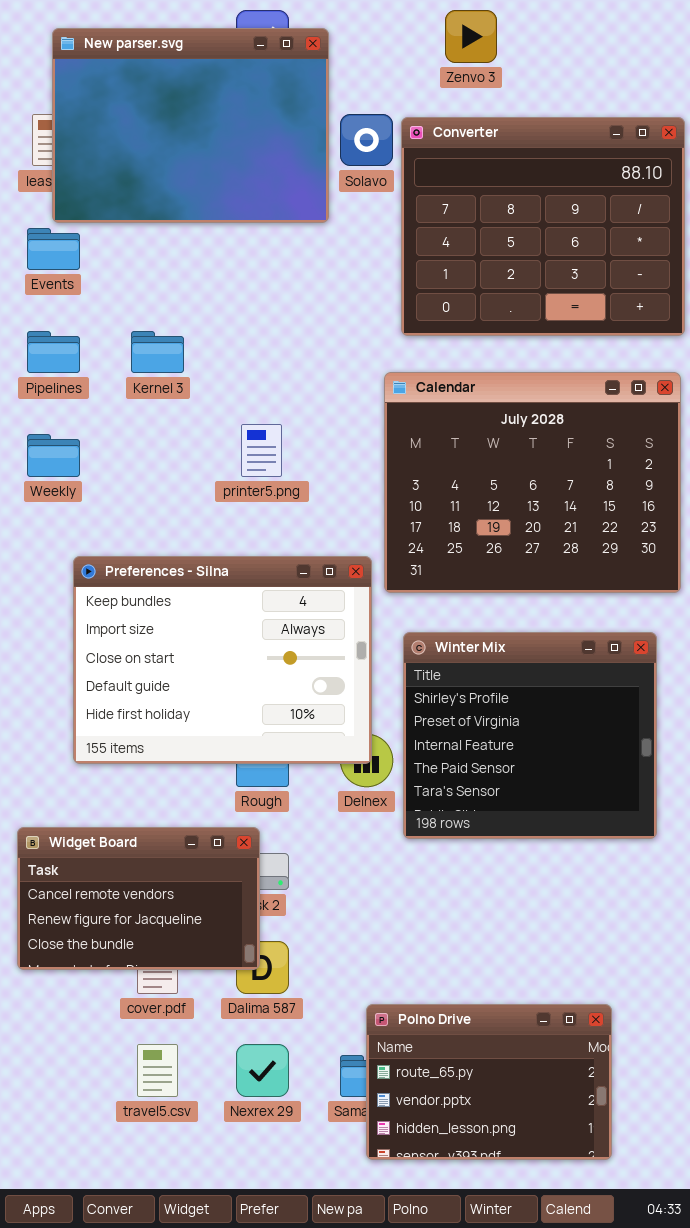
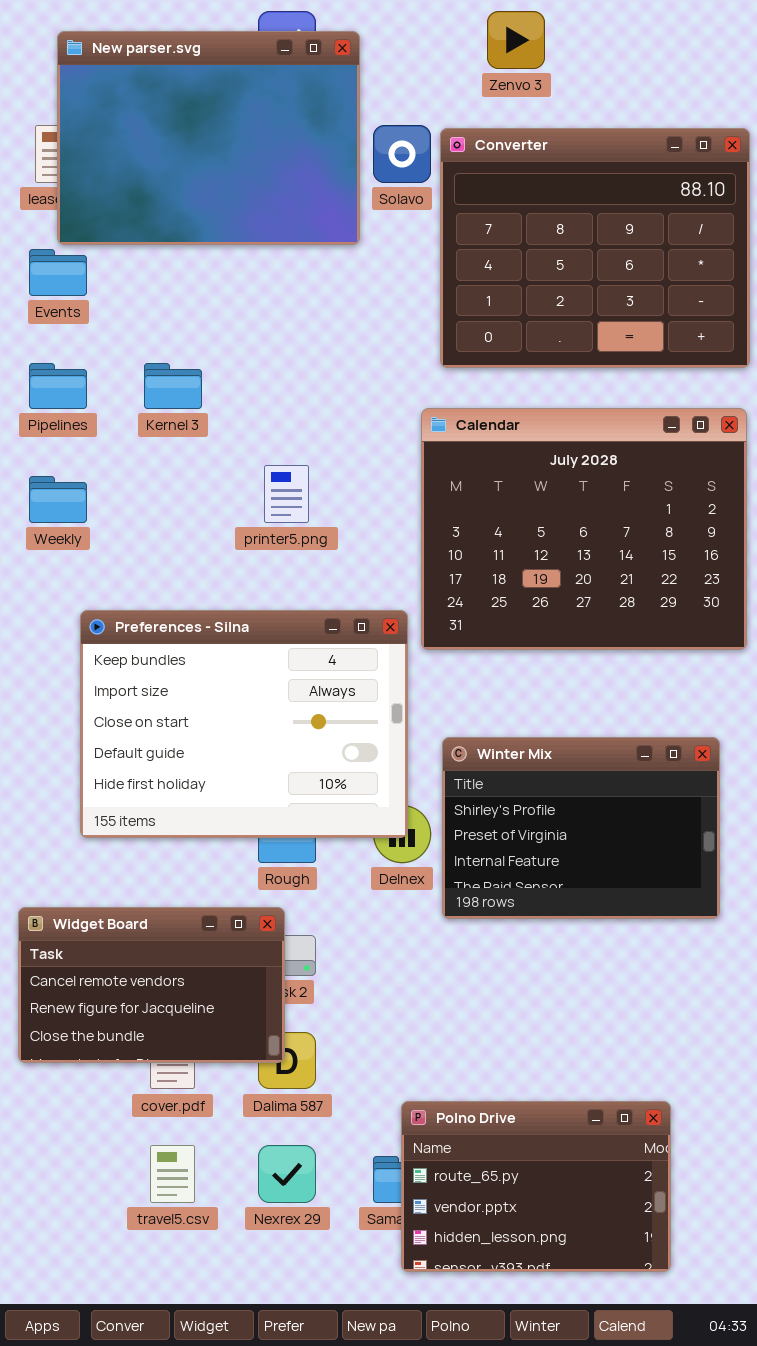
Winter Mix: [403,632,657,839] -> [442,737,720,919], resized

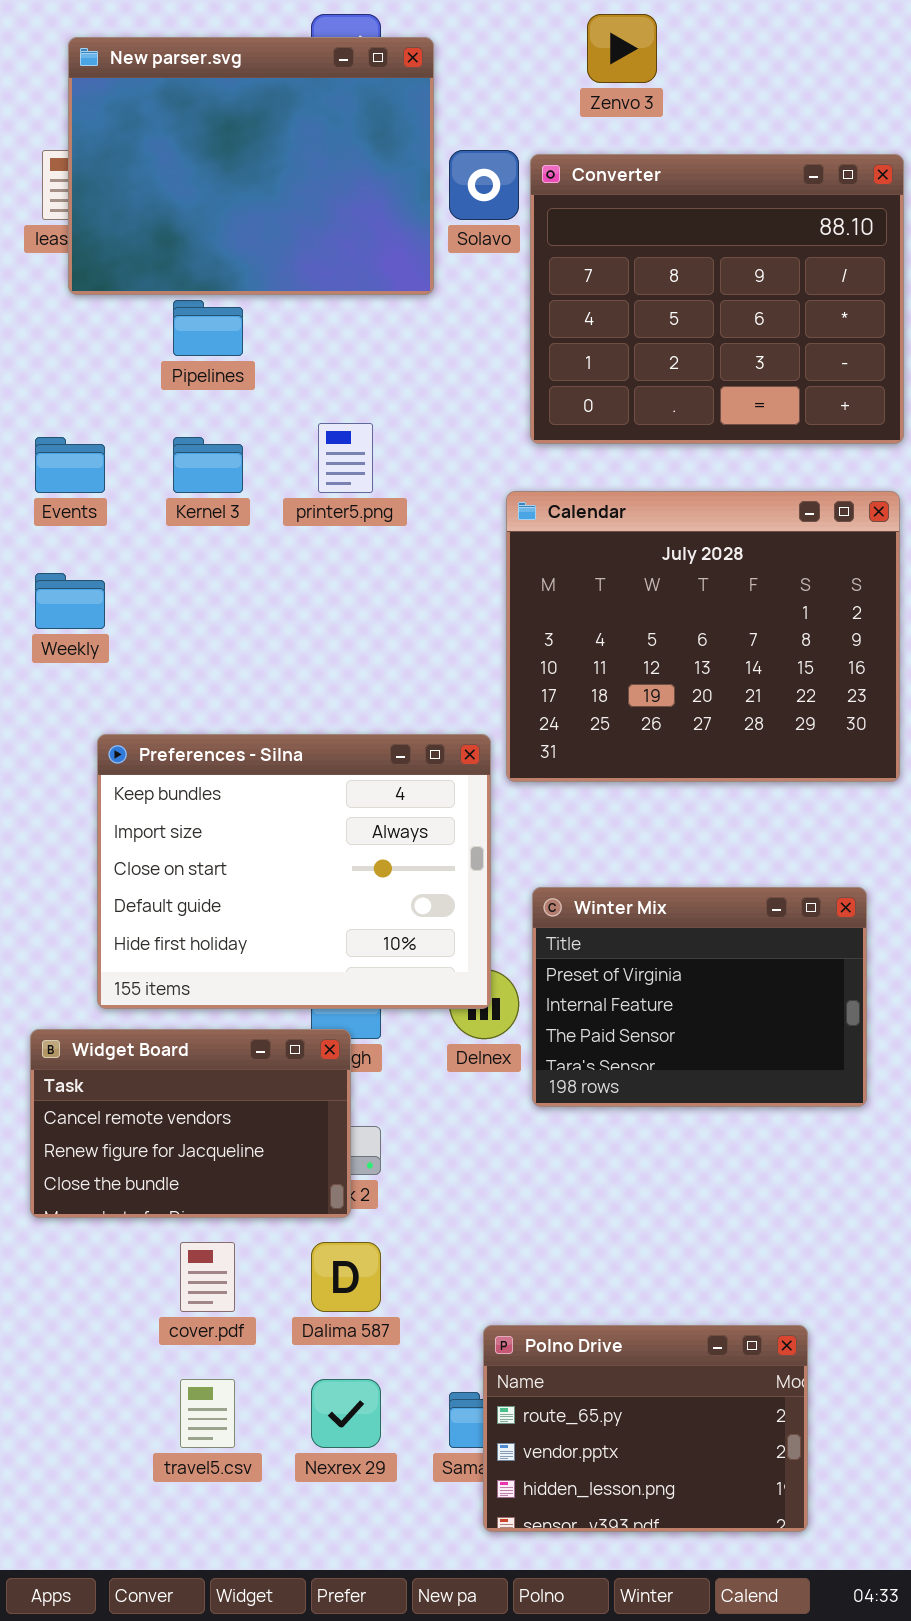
Events: [29,249,87,296] -> [35,437,105,493], moved
Pipelines: [29,363,87,409] -> [173,300,243,356], moved
printer5.png: [264,465,309,523] -> [318,423,373,493], moved
Winter Mix: [442,737,720,919] -> [532,887,867,1107], scrolled down 1 row
Widget Board: [18,907,285,1063] -> [30,1029,351,1218], moved

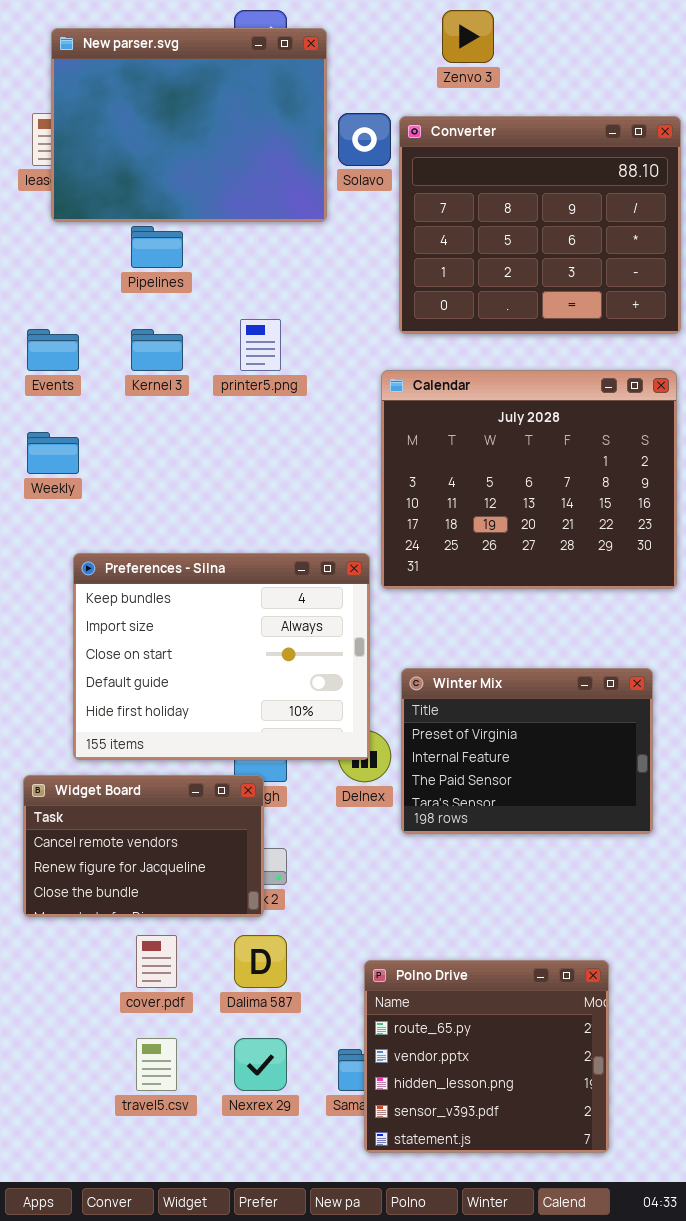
Polno Drive: [483,1325,808,1532] -> [364,960,609,1153], resized

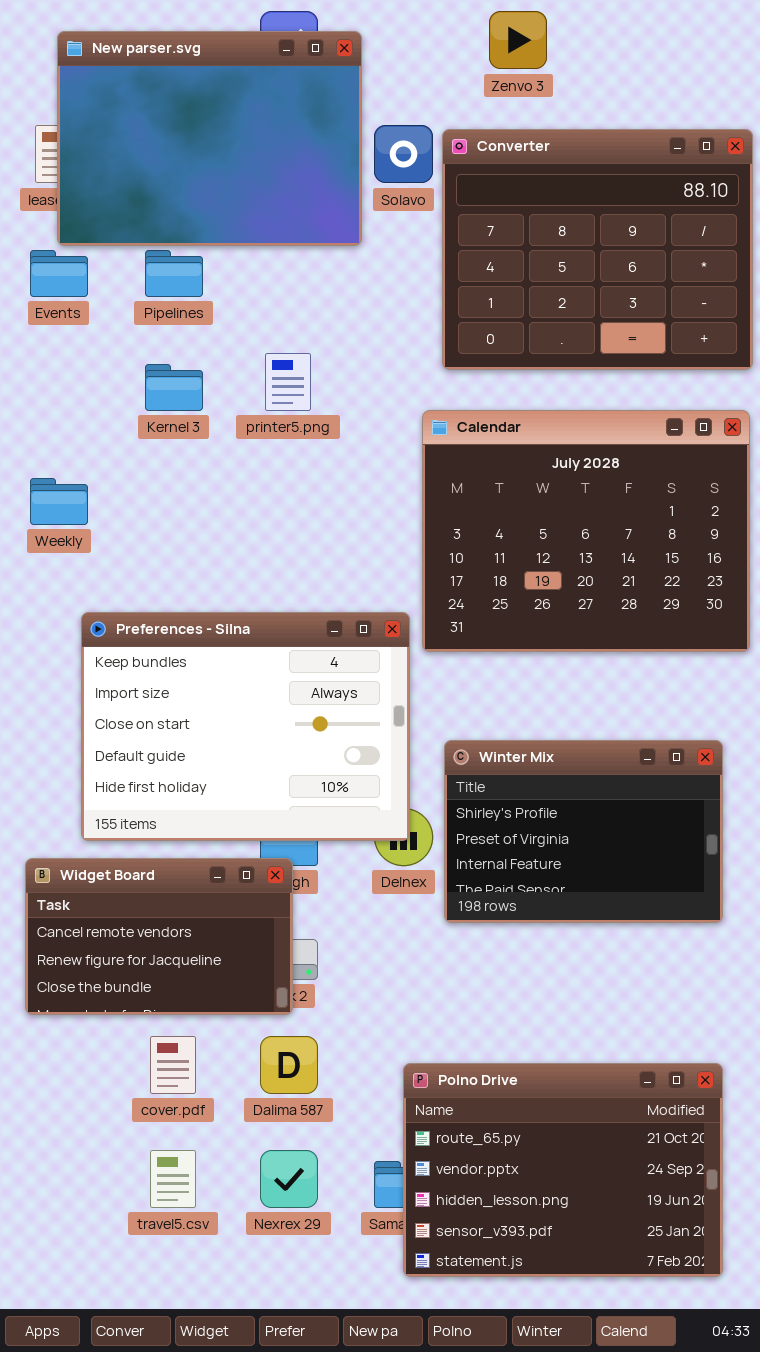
Events: [27,329,79,371] -> [30,250,88,297], moved
Winter Mix: [401,668,653,834] -> [444,740,723,923], scrolled up 1 row
Polno Drive: [364,960,609,1153] -> [403,1063,723,1277], resized

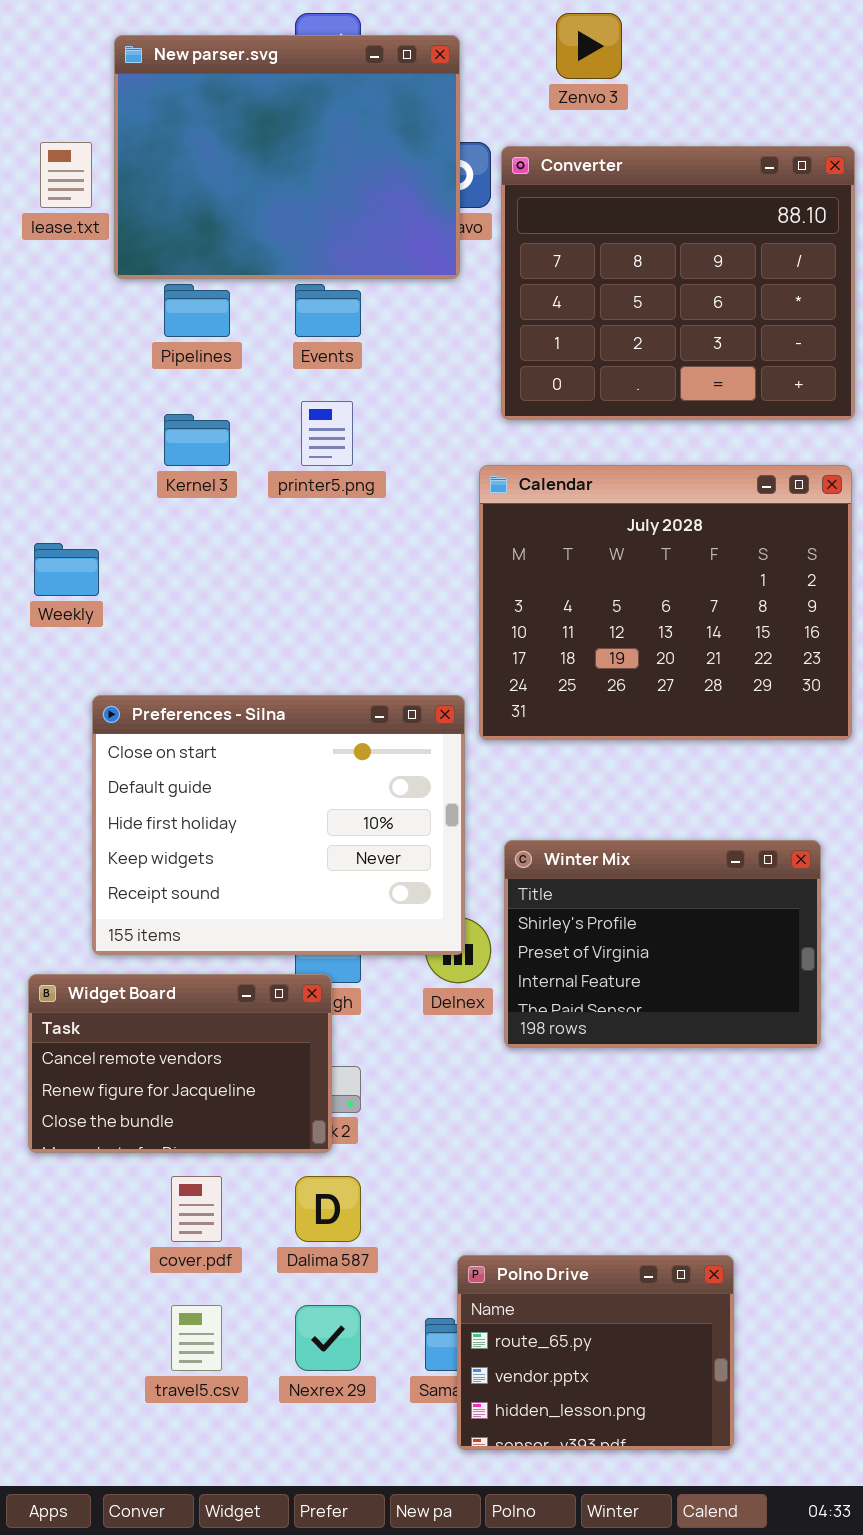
New parser.svg: [57,31,362,246] -> [114,35,460,279], moved
Events: [30,250,88,297] -> [295,284,361,337], moved
Preferences - Silna: [81,612,410,841] -> [92,695,465,955], scrolled down 2 rows
Polno Drive: [403,1063,723,1277] -> [457,1255,734,1450], resized

